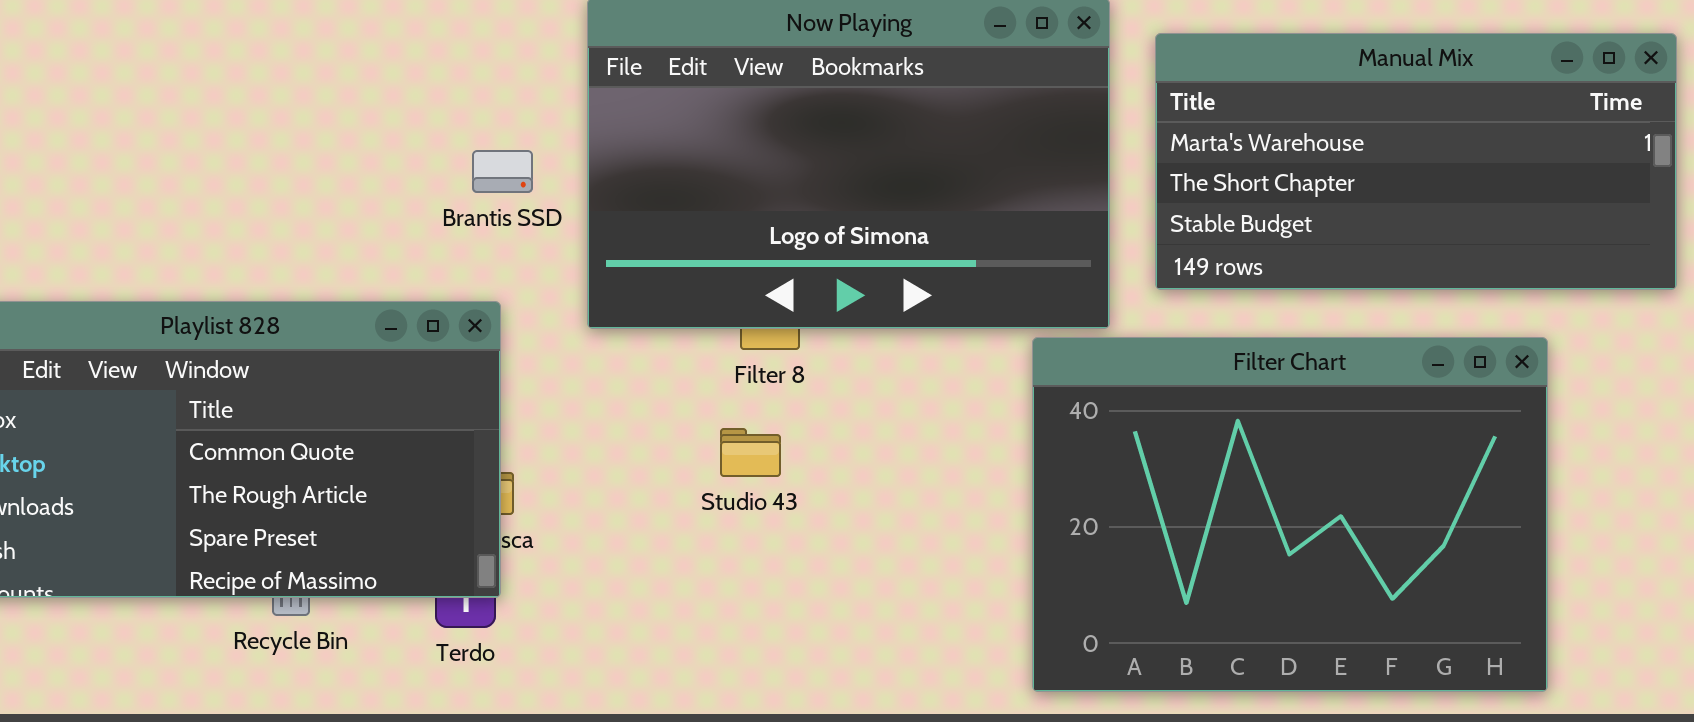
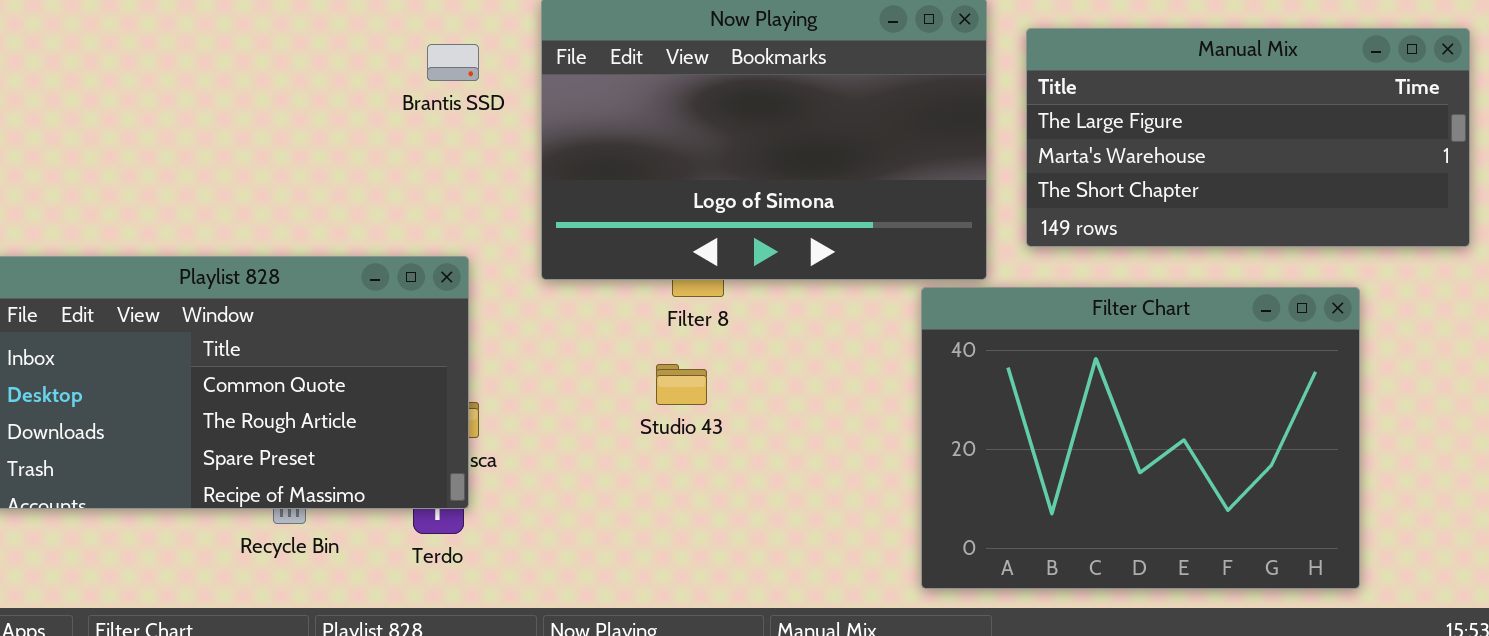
Manual Mix: [1155,33,1677,290] -> [1026,28,1470,247], scrolled up 1 row
Brantis SSD: [472,150,533,193] -> [427,44,479,81], moved

